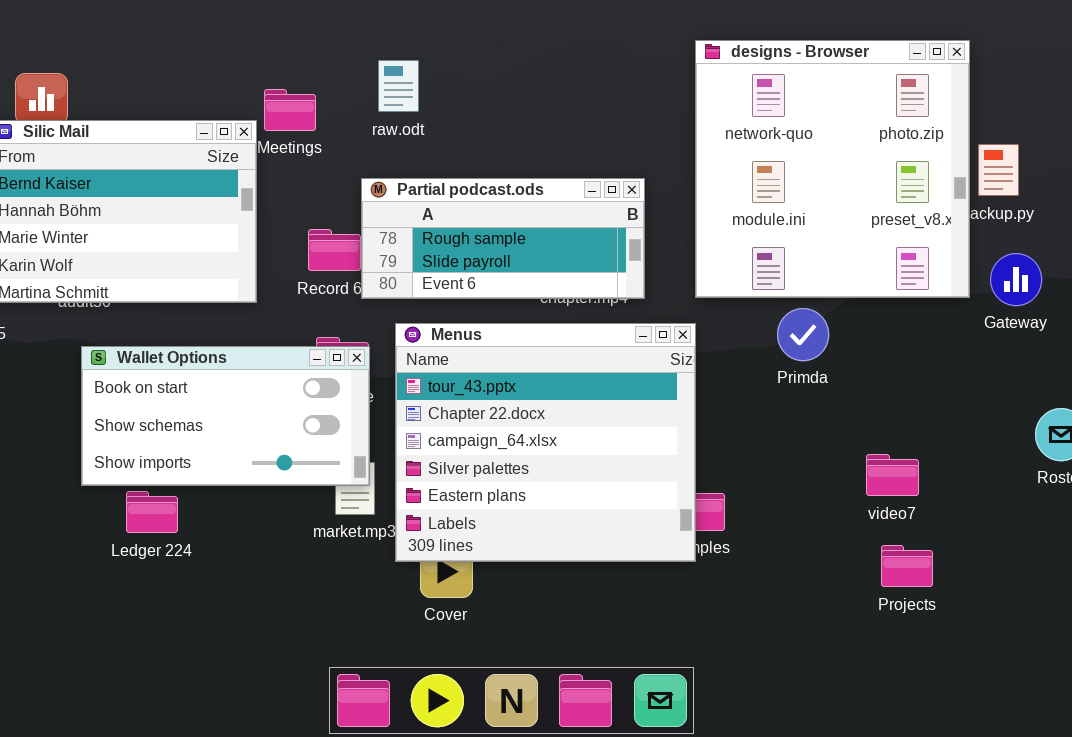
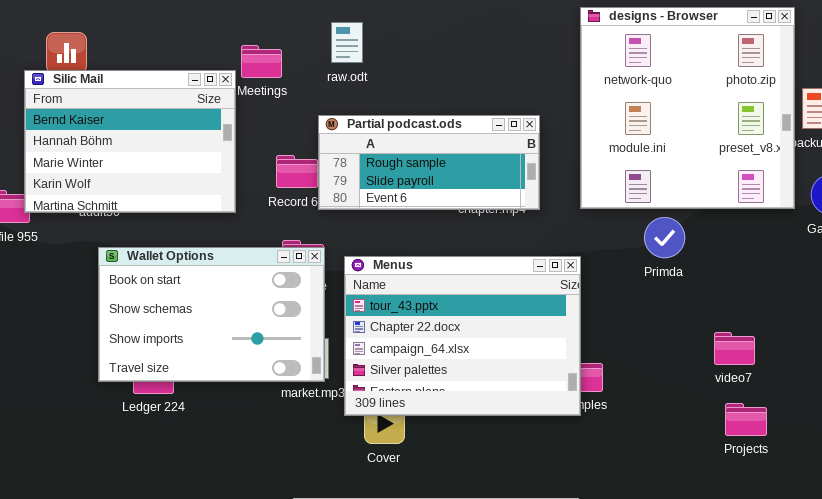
Menus: [395,323,696,562] -> [344,256,581,416], resized
Wallet Options: [81,346,370,486] -> [98,247,325,382], resized

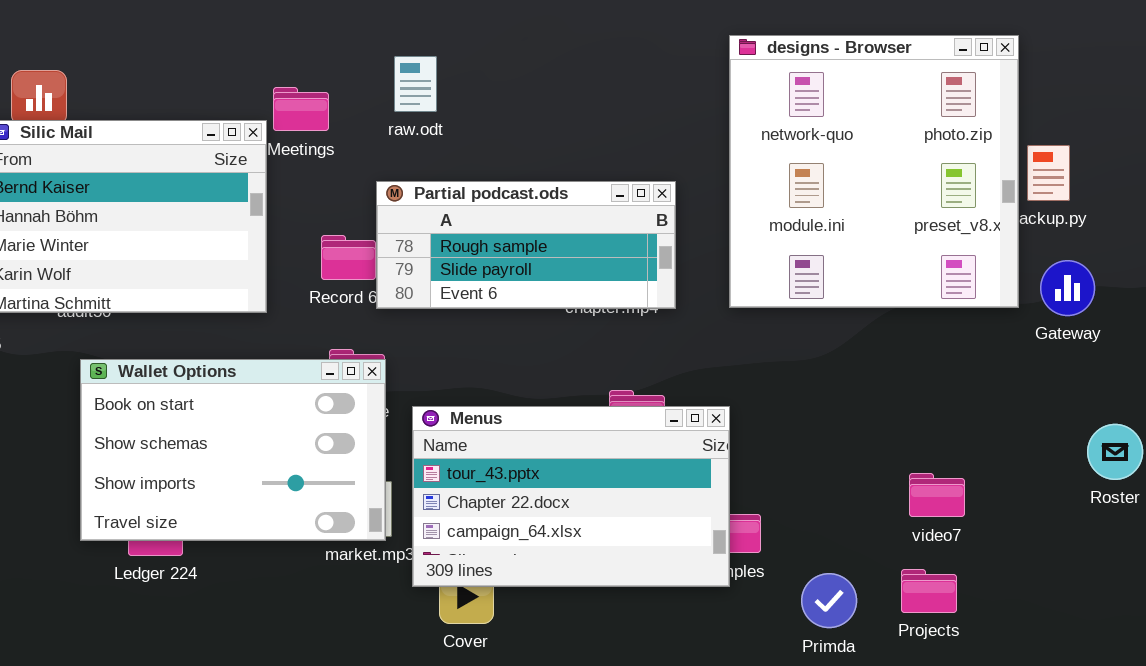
Primda: [644,217,685,258] -> [801,573,857,628], moved
Menus: [344,256,581,416] -> [412,406,730,587], resized
Projects: [725,403,767,436] -> [901,569,957,613], moved

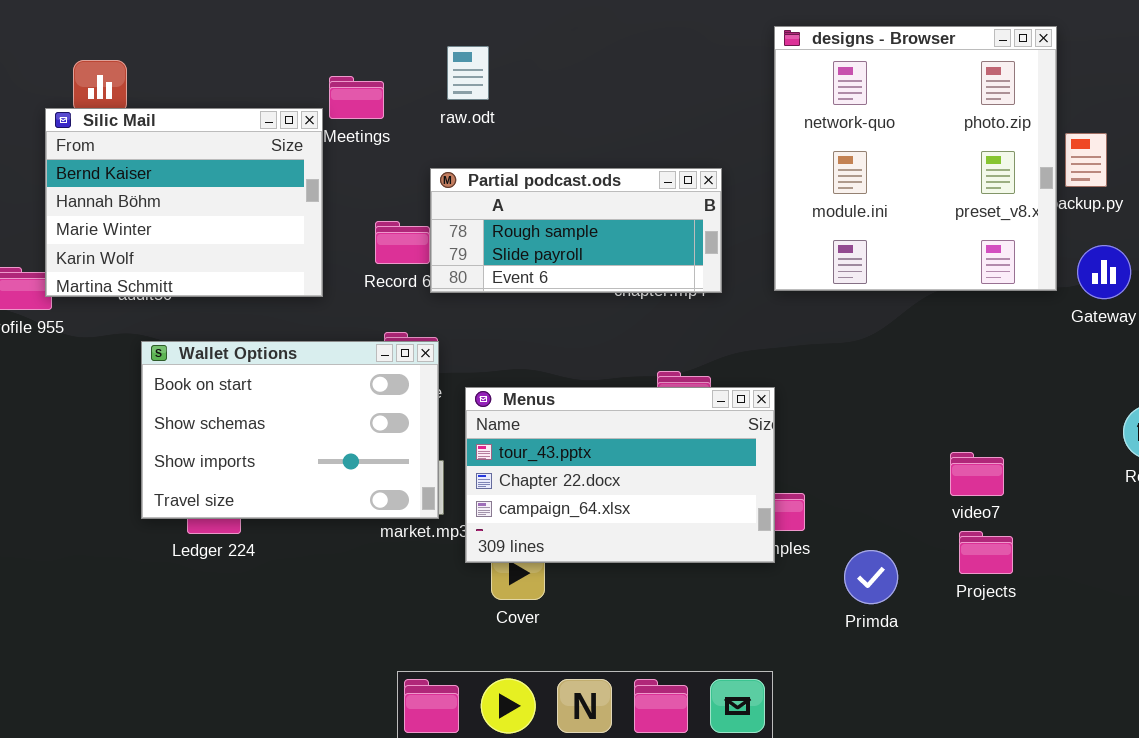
Projects: [901,569,957,613] -> [959,531,1013,574], moved

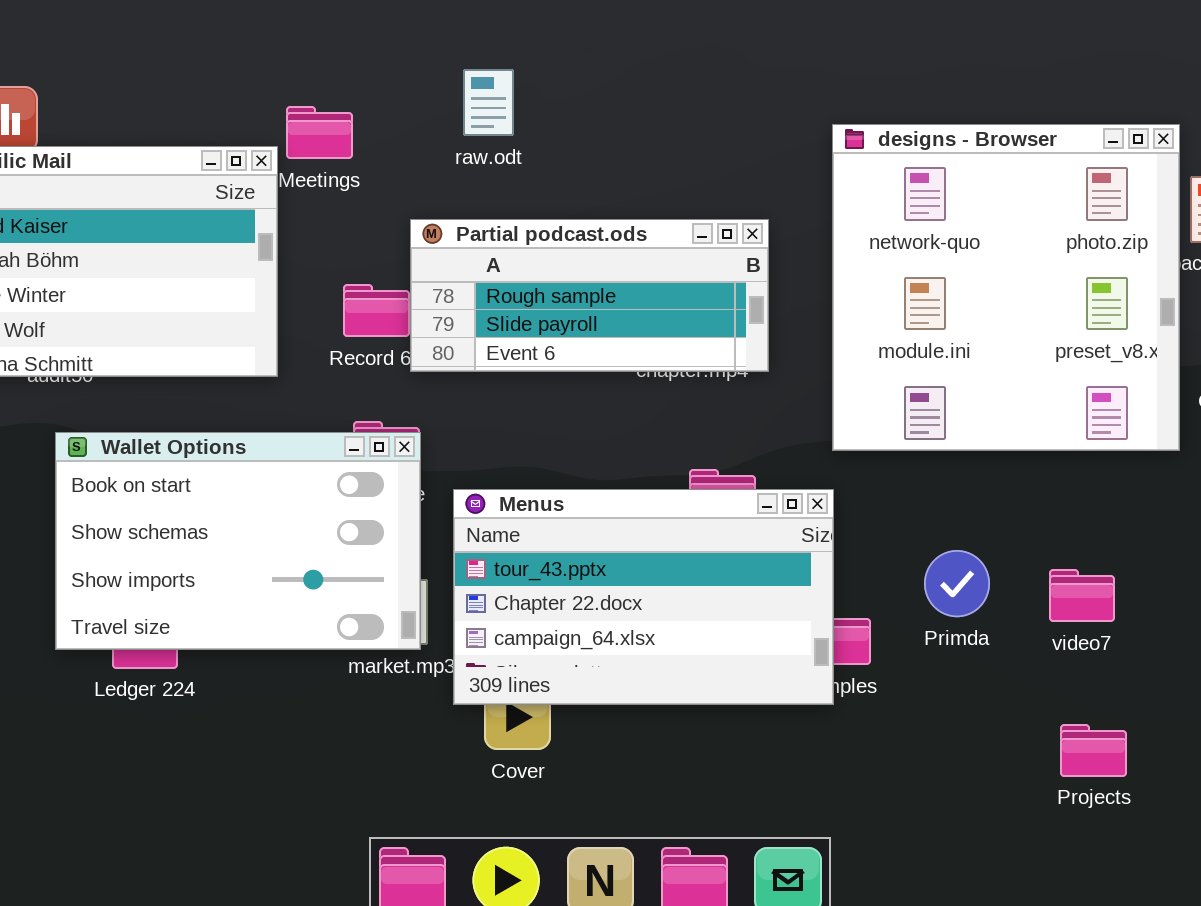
designs - Browser: [774,26,1057,291] -> [832,124,1180,451], moved
raw.odt: [447,46,489,100] -> [463,69,514,136], moved
Projects: [959,531,1013,574] -> [1060,724,1127,777], moved
Primda: [844,550,898,604] -> [924,550,990,617], moved

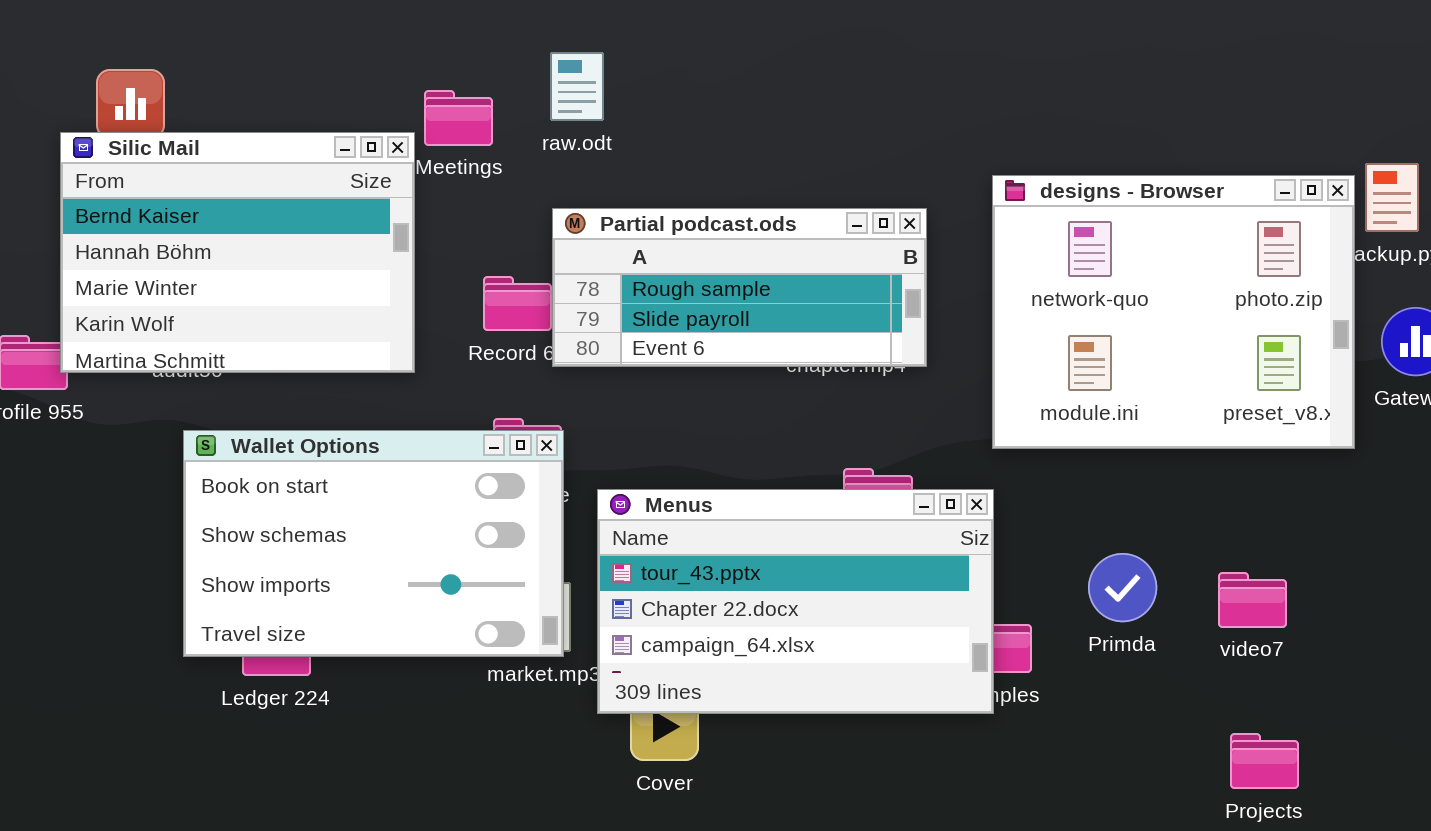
raw.odt: [463,69,514,136] -> [550,52,604,121], moved
designs - Browser: [832,124,1180,451] -> [992,175,1355,449], resized

